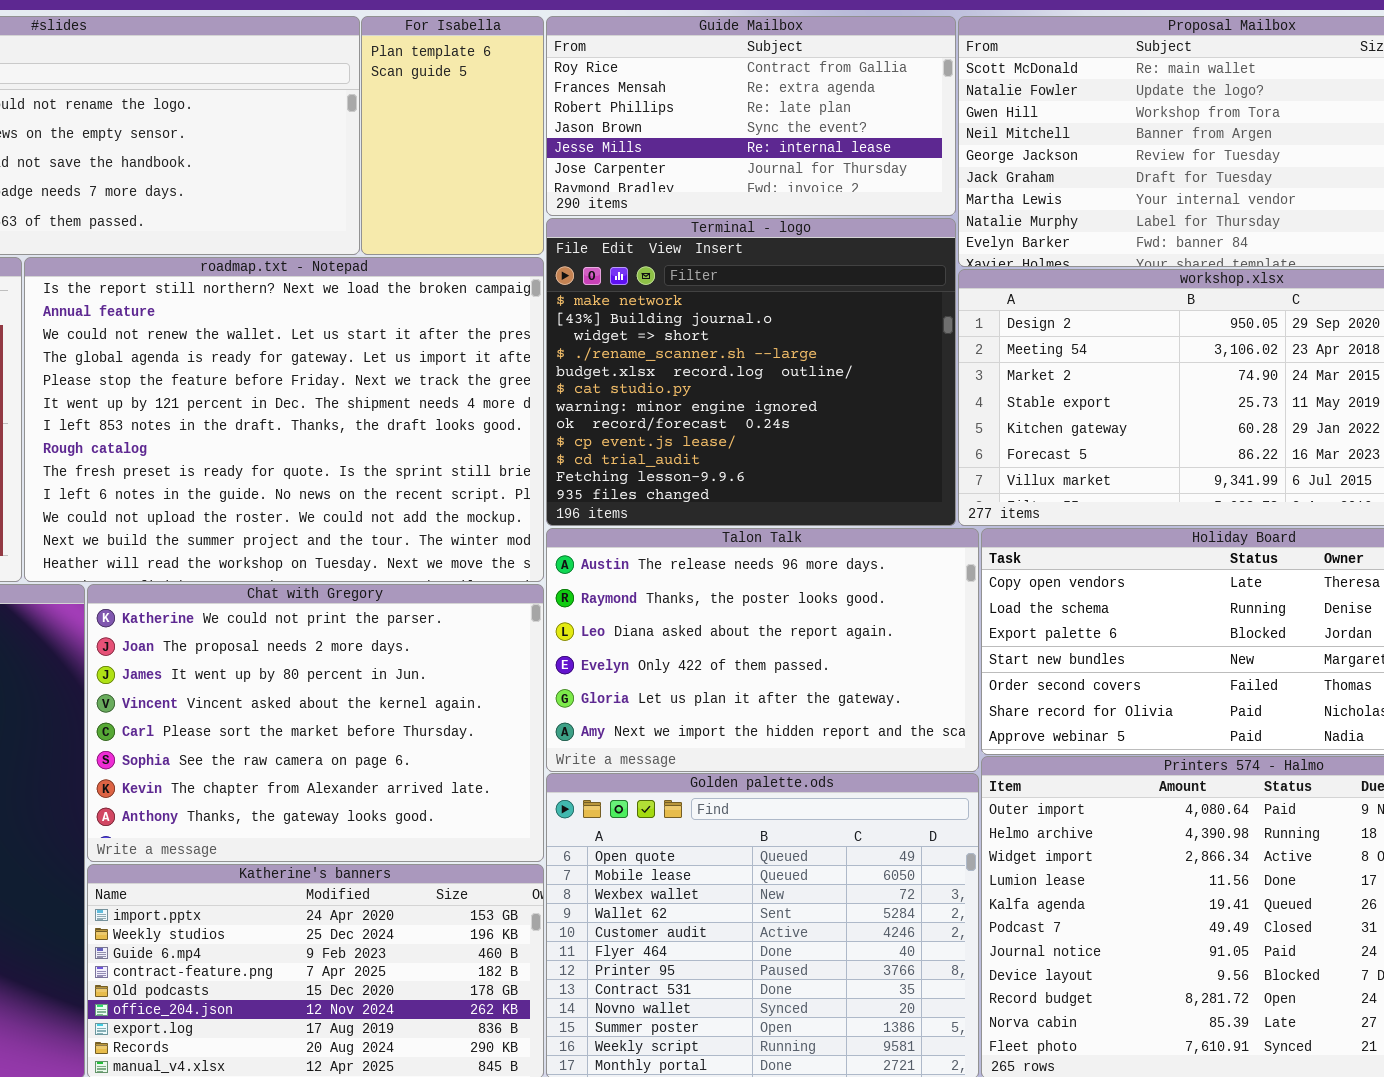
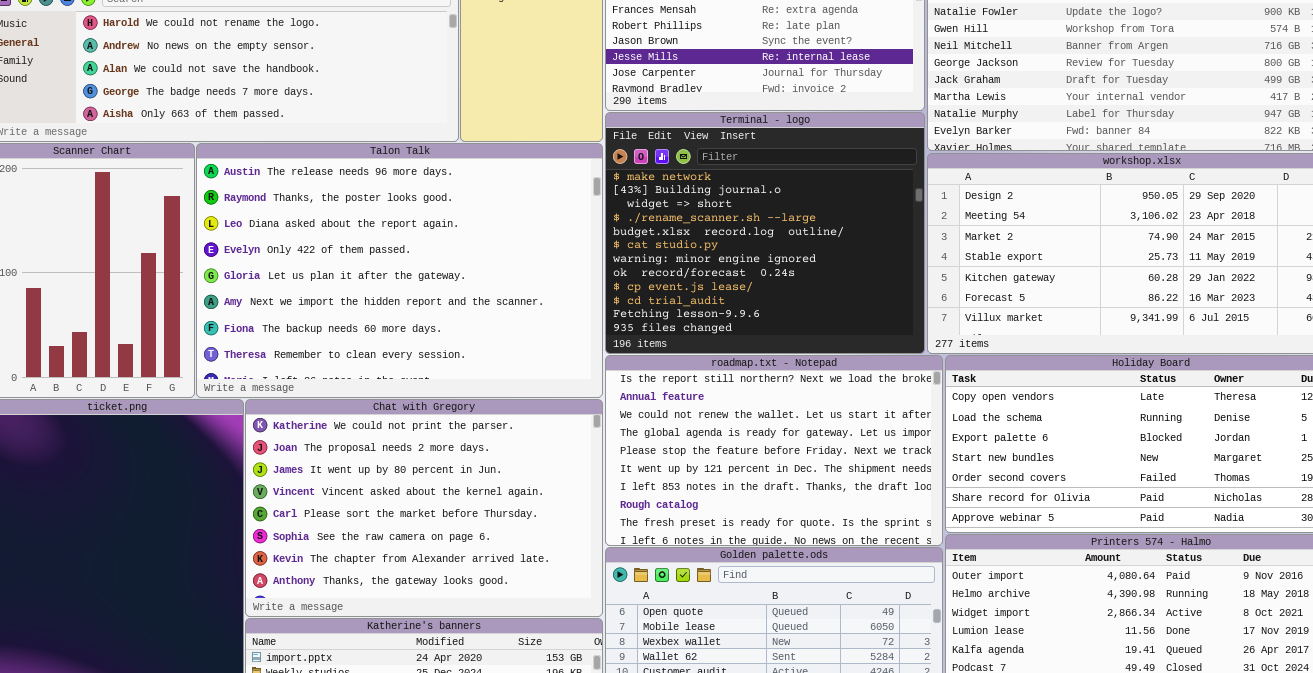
roadmap.txt - Notepad: [24,257,544,582] -> [605,355,943,546], moved, resized
Talon Talk: [546,528,979,772] -> [196,143,603,398], moved, resized

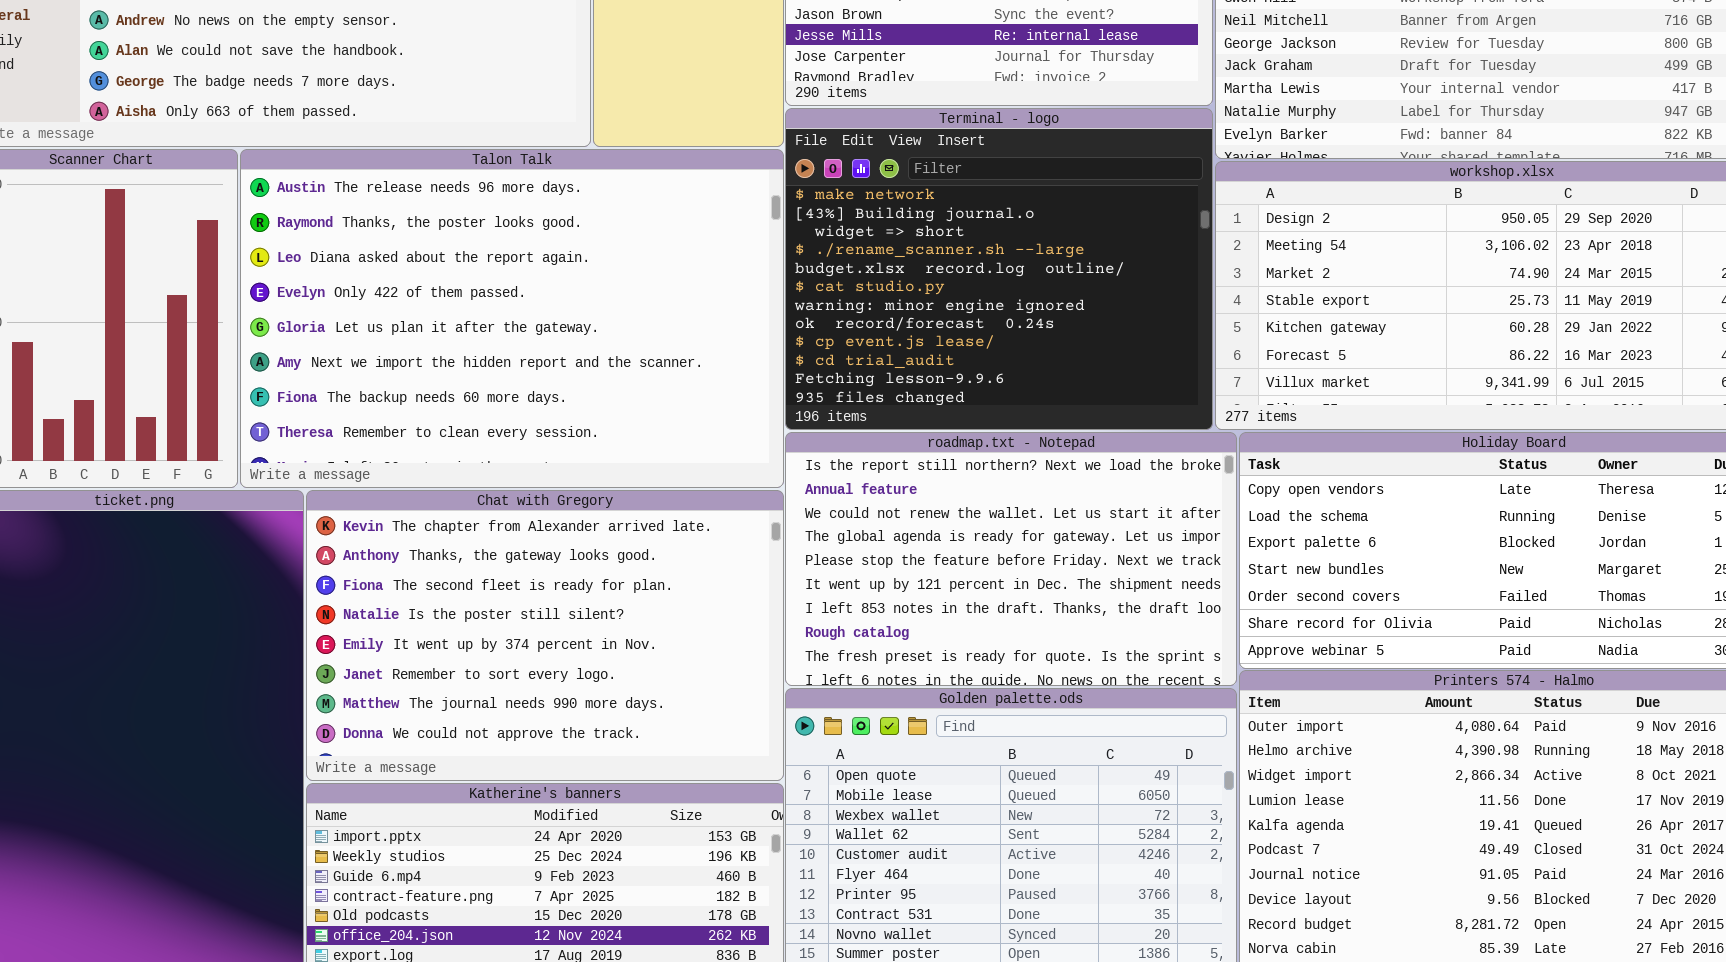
Chat with Gregory: [245,399,603,617] -> [306,490,784,781], scrolled down 6 rows

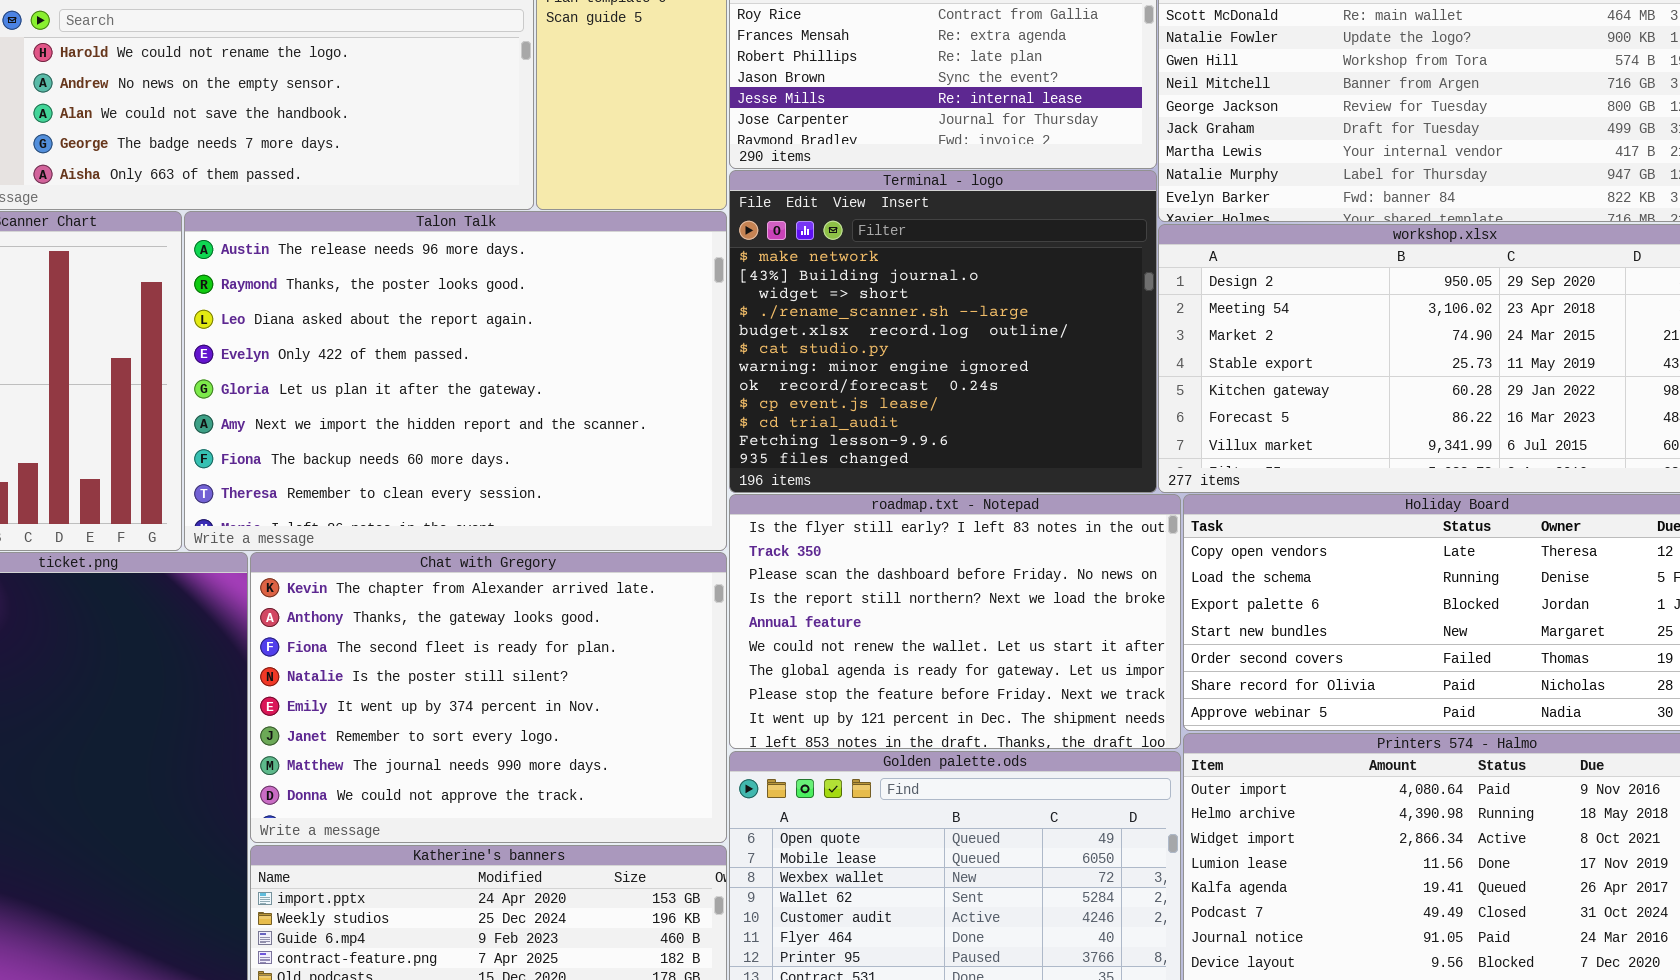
roadmap.txt - Notepad: [785,432,1237,686] -> [729,494,1181,749], scrolled up 3 rows

